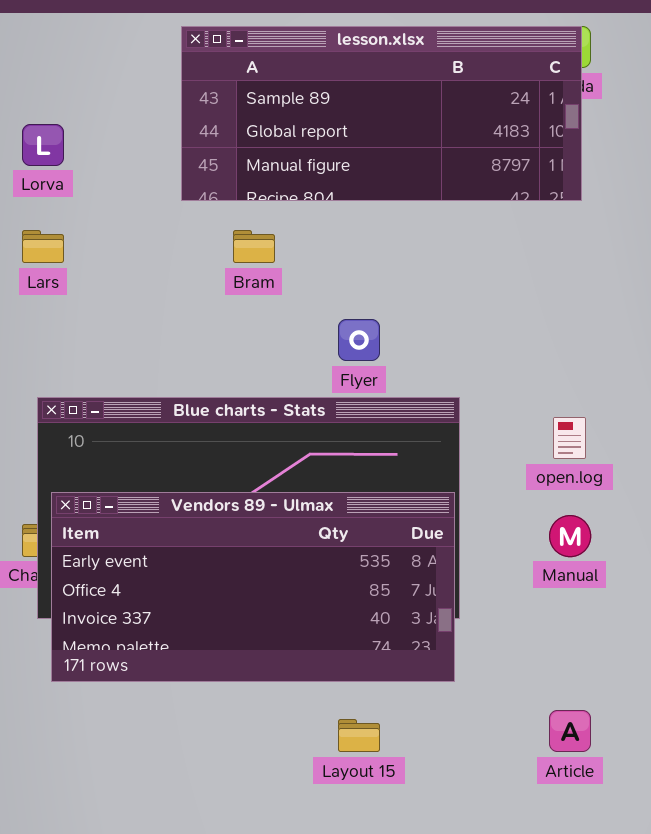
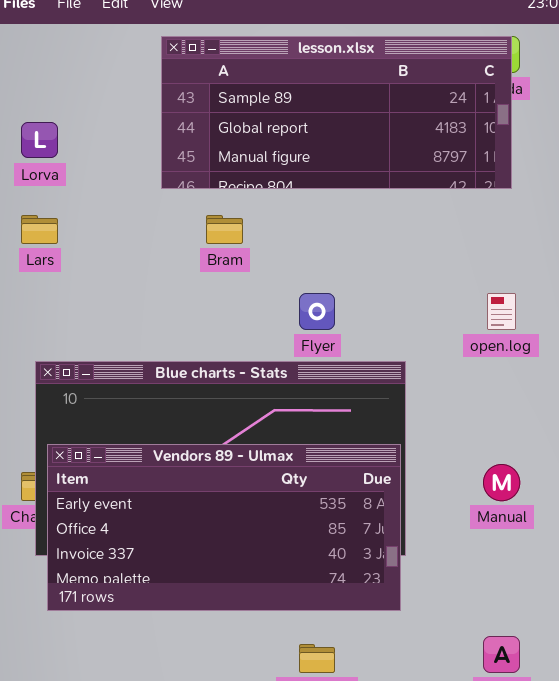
open.log: [553,417,586,459] -> [487,293,516,330], moved

